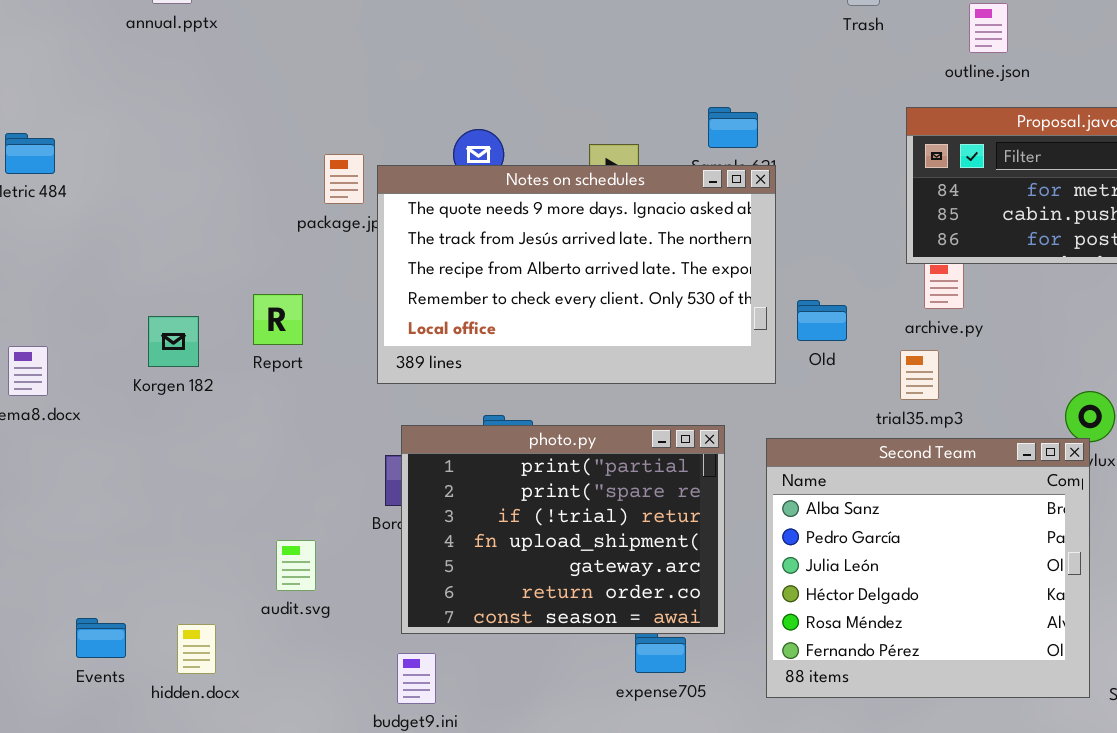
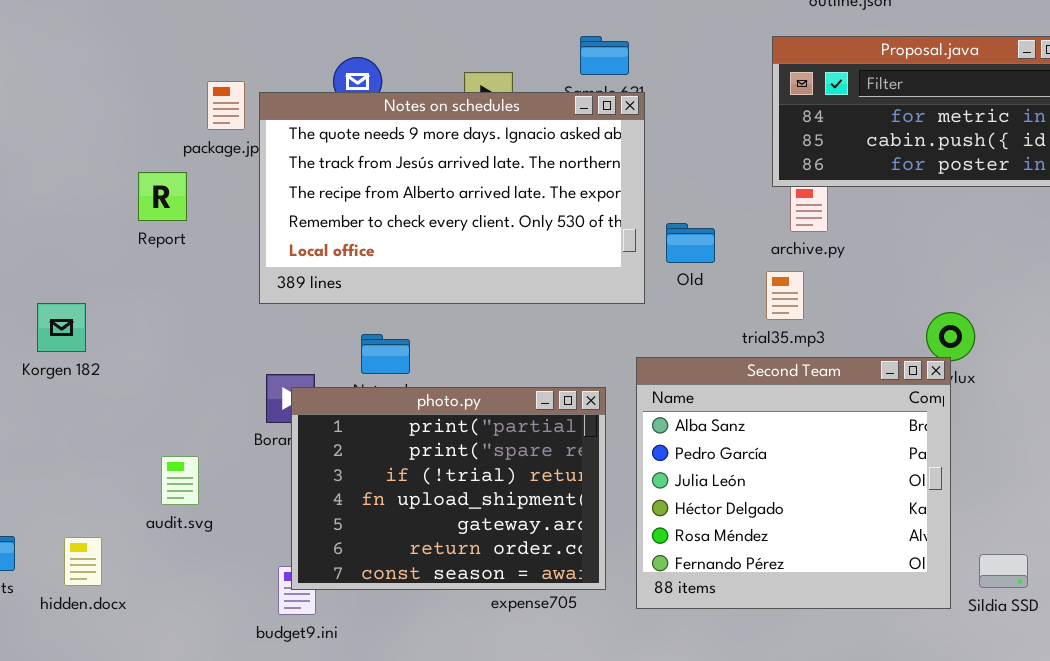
Report: [253,294,303,345] -> [138,172,187,221], moved
Korgen 182: [148,316,199,367] -> [37,303,86,352], moved
photo.py: [401,425,725,634] -> [291,387,606,590], moved

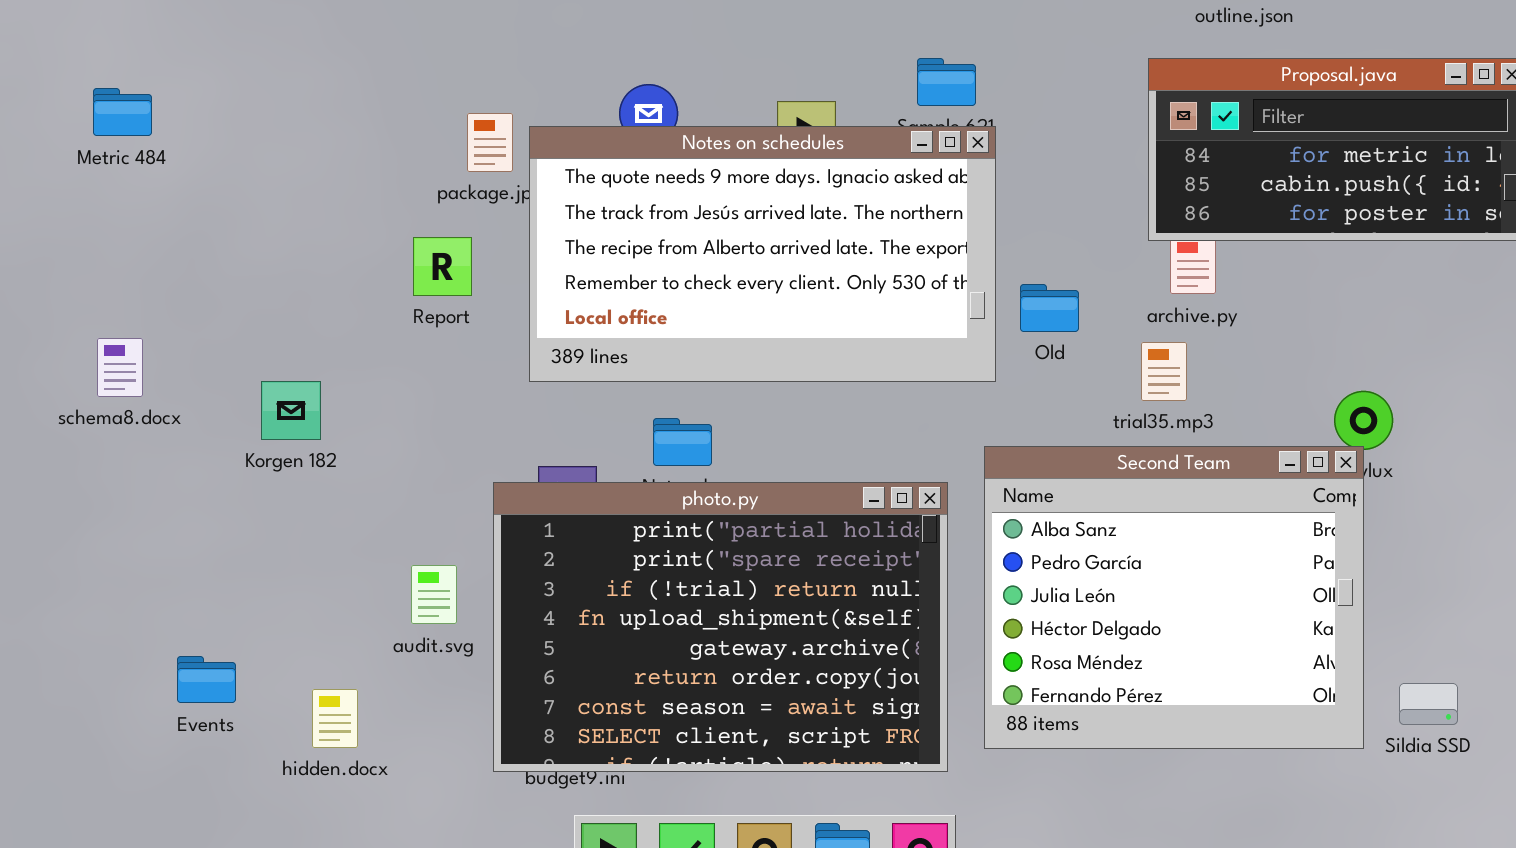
Report: [138,172,187,221] -> [413,237,472,296], moved
photo.py: [291,387,606,590] -> [493,482,948,772], resized
hidden.docx: [64,537,102,586] -> [312,689,358,748], moved

